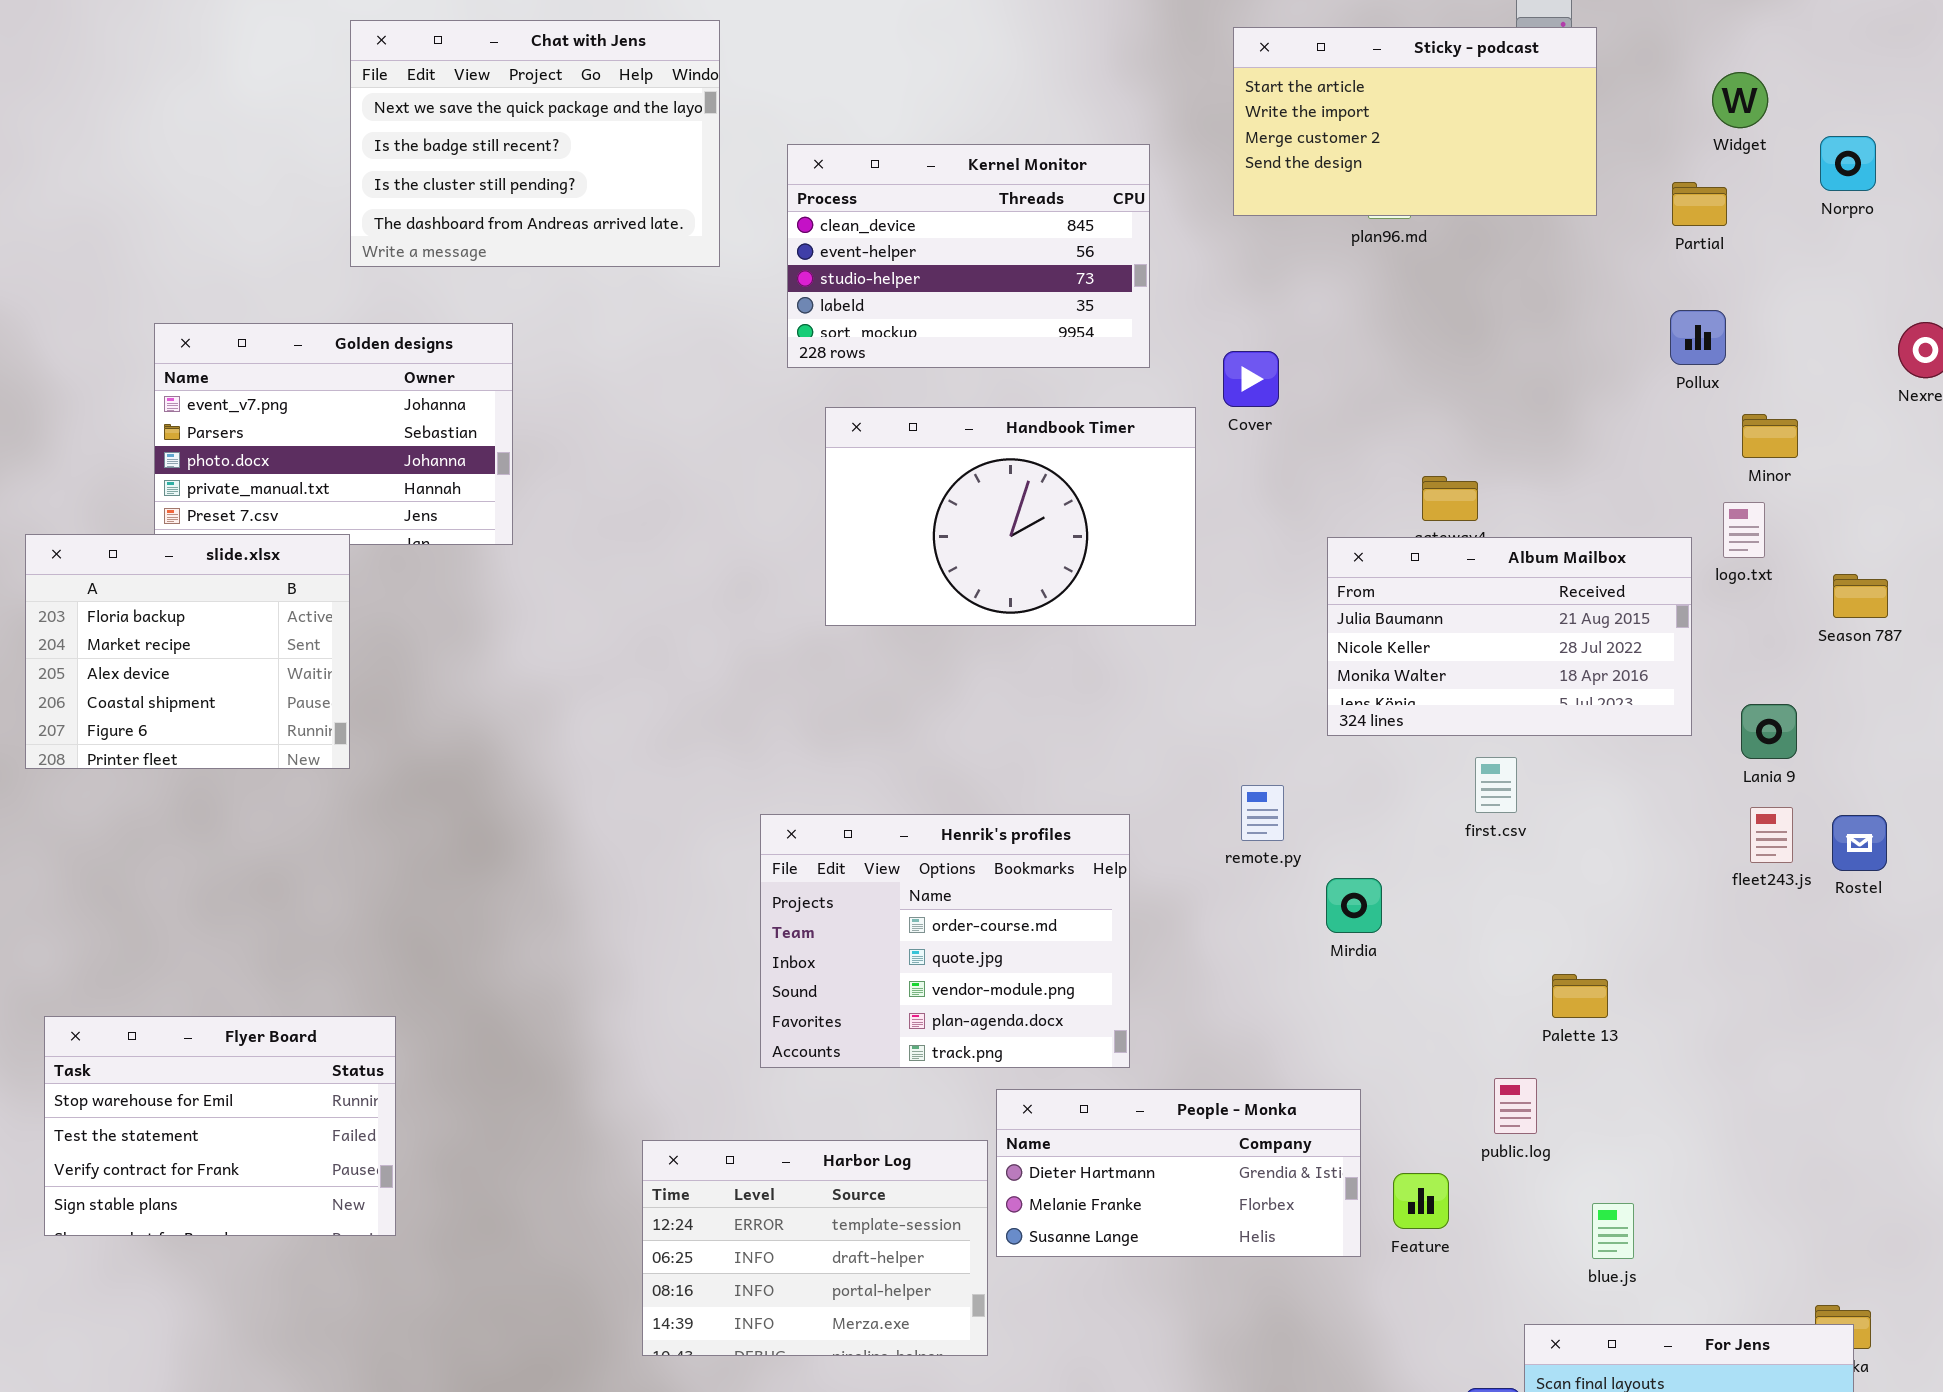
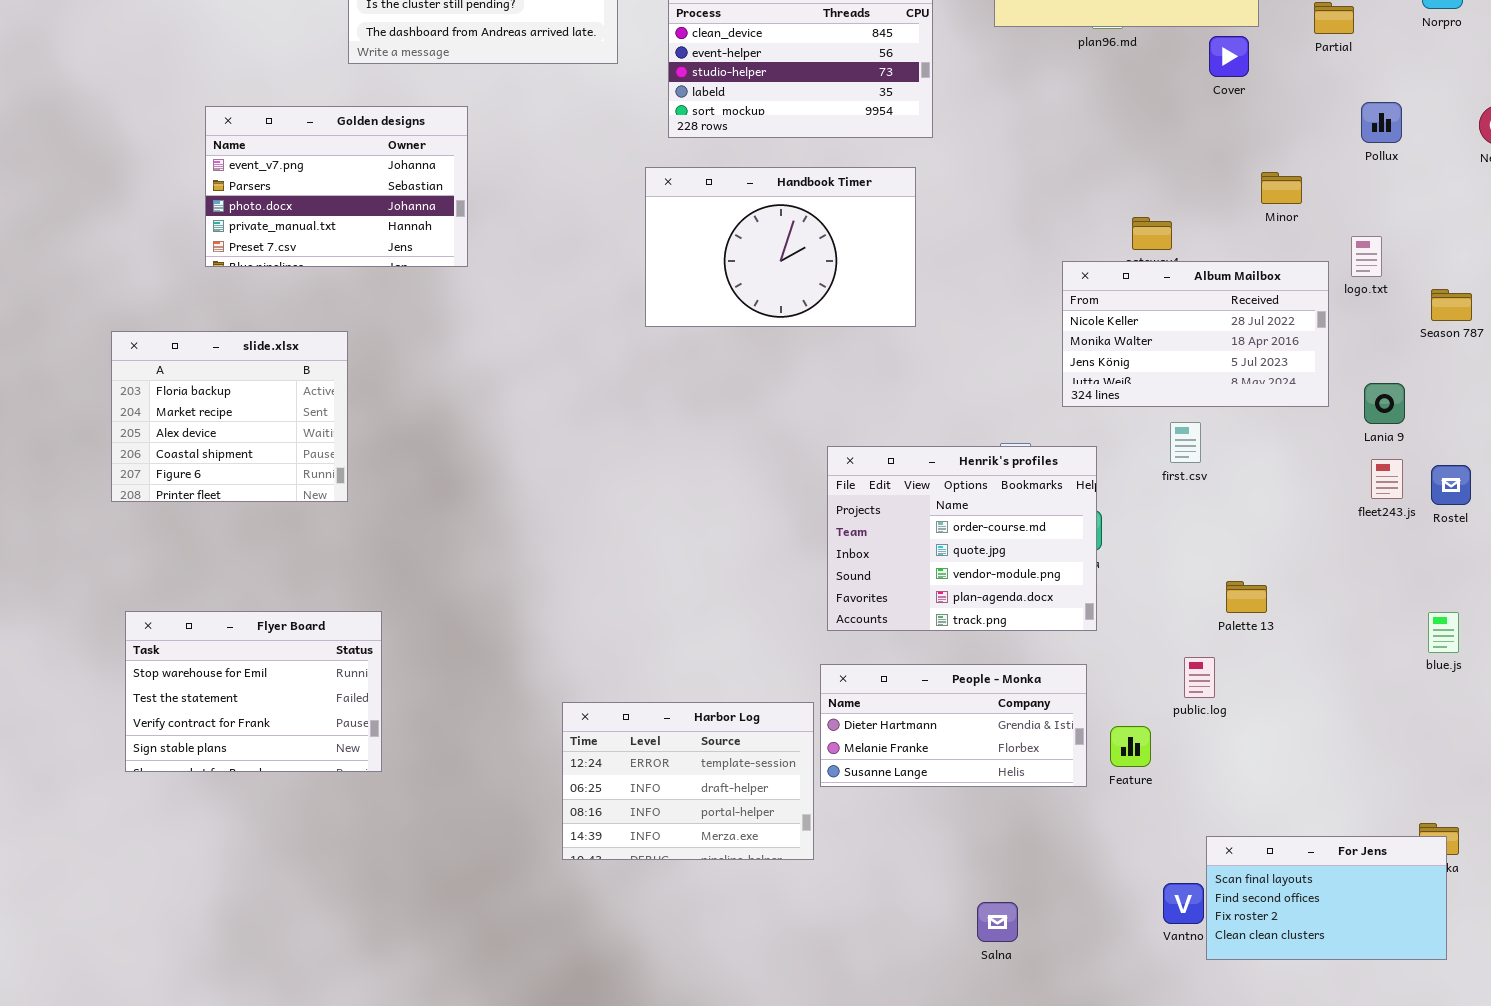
Pollux: [1670,310,1726,365] -> [1361,102,1402,143], moved
Cover: [1223,351,1279,407] -> [1209,36,1249,77], moved
Handbook Timer: [825,407,1196,626] -> [645,167,916,327], moved
Minor: [1742,414,1798,458] -> [1261,172,1302,204], moved
slide.xlsx: [25,534,350,769] -> [111,331,348,502], moved
Album Mailbox: [1327,537,1692,736] -> [1062,261,1329,407], scrolled down 1 row
Henrik's profiles: [760,814,1130,1068] -> [827,446,1097,631], moved
blue.js: [1592,1203,1634,1259] -> [1428,612,1459,653], moved

